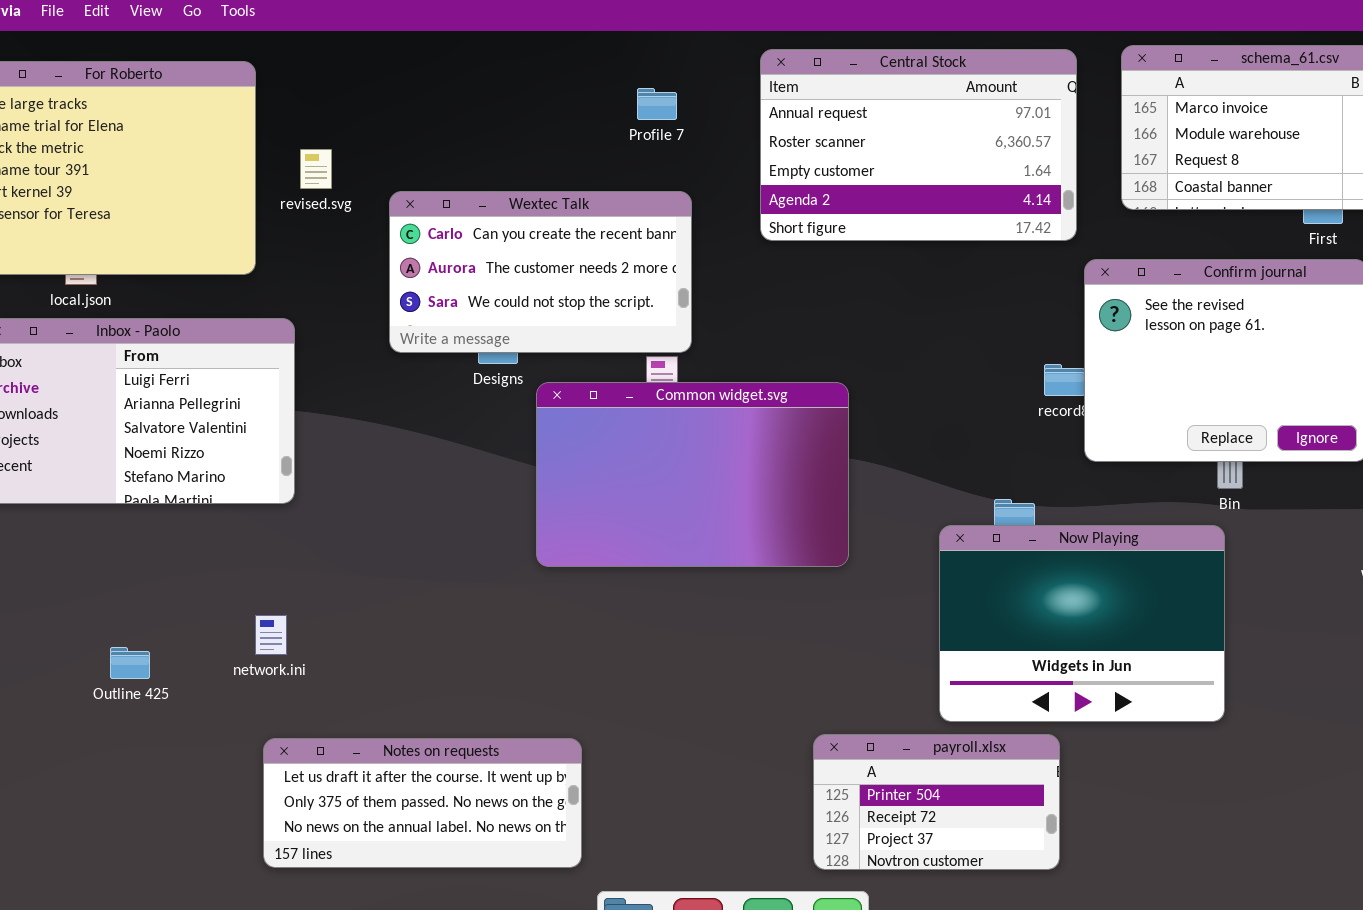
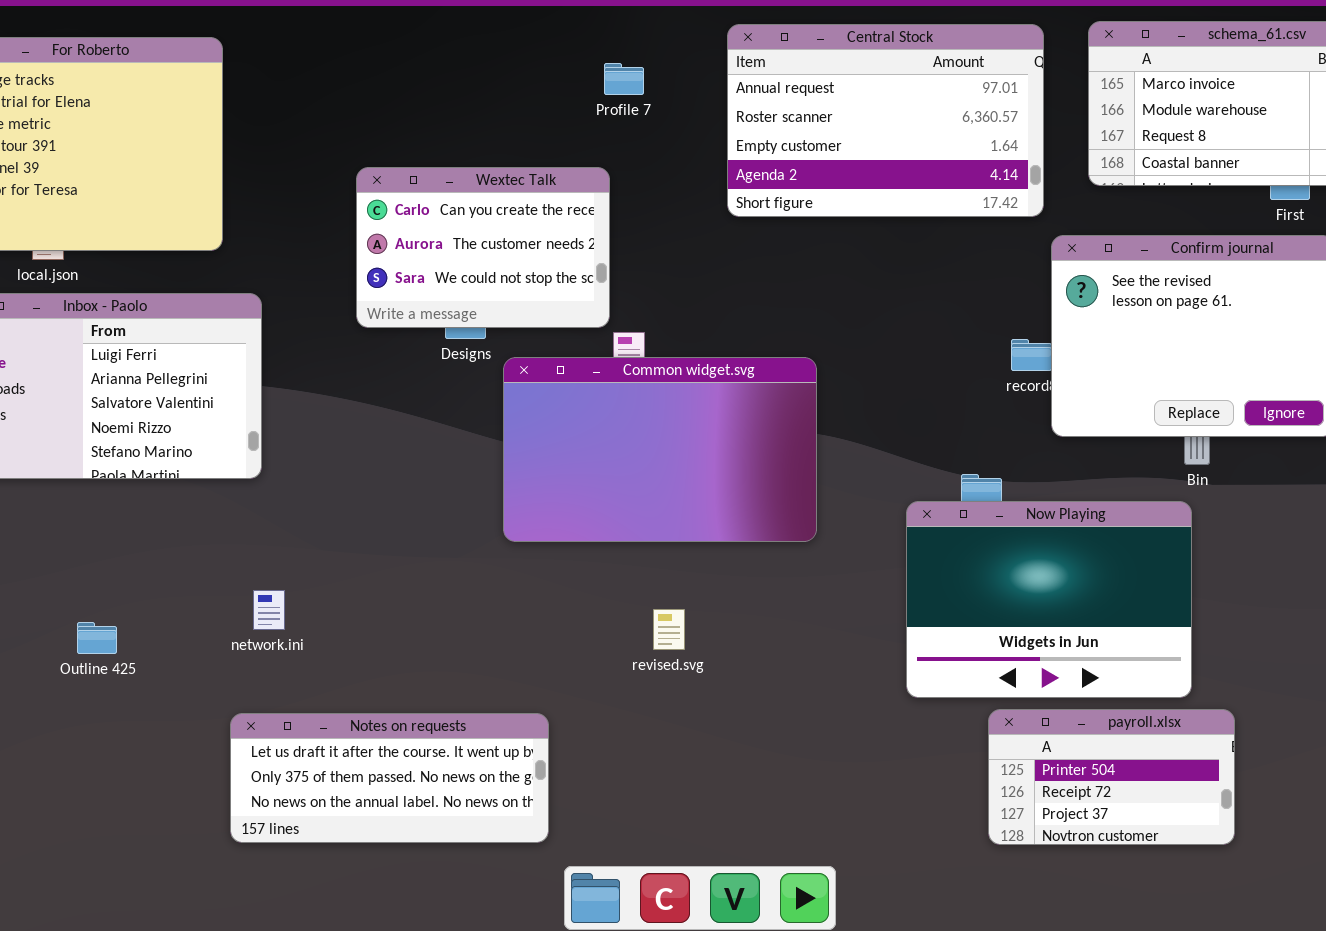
revised.svg: [300,149,332,189] -> [653,609,685,650], moved
Wextec Talk: [389,191,692,353] -> [356,167,610,328], resized
network.ini: [255,615,287,655] -> [253,590,285,630], moved
payroll.xlsx: [813,734,1060,870] -> [988,709,1235,845], moved

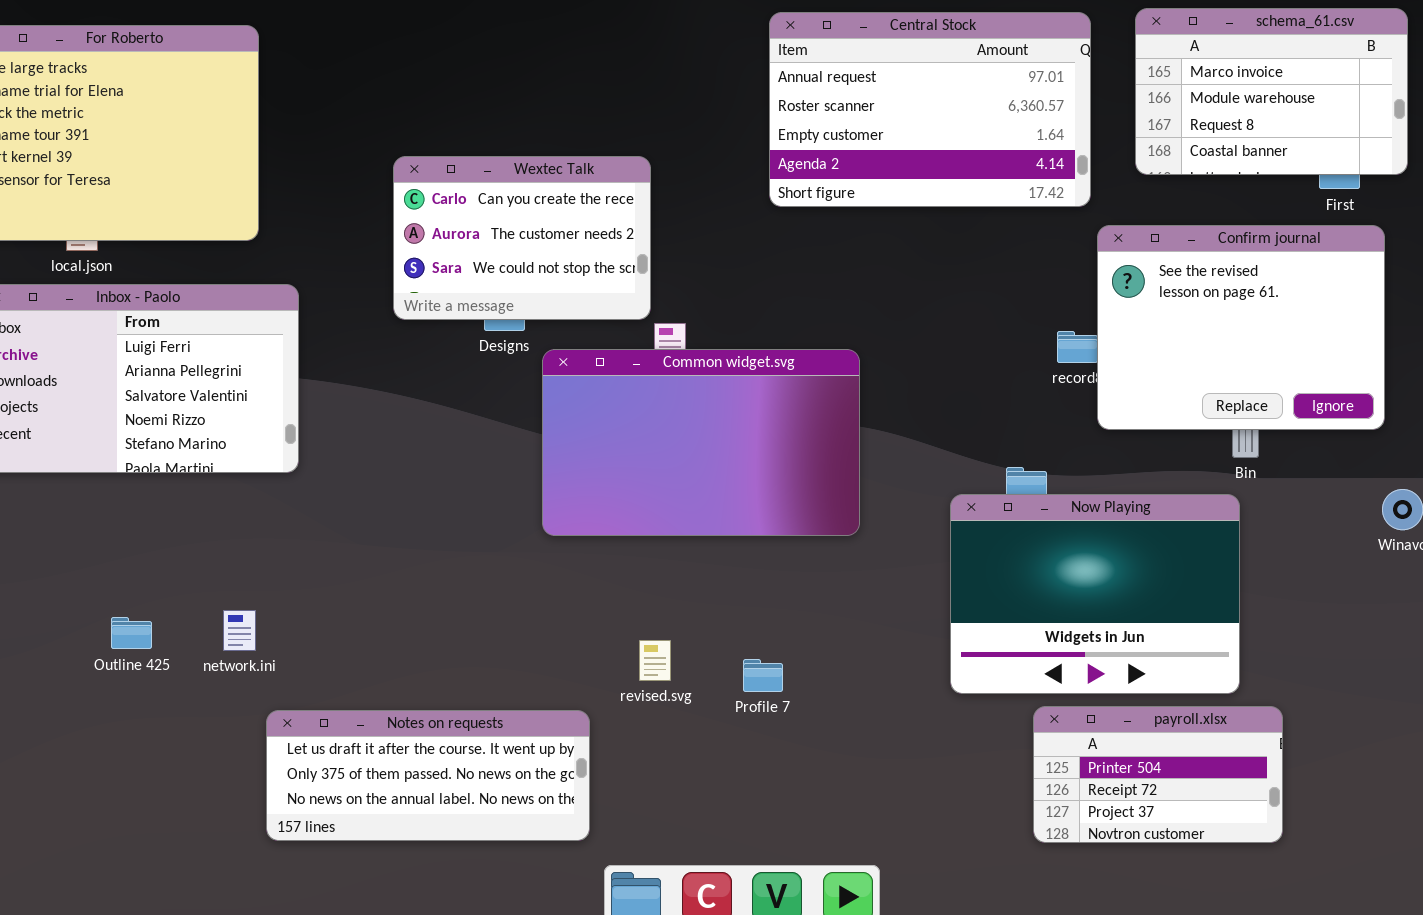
Profile 7: [604,63,644,95] -> [743,659,783,692], moved
network.ini: [253,590,285,630] -> [223,610,256,651], moved
revised.svg: [653,609,685,650] -> [639,640,671,681], moved

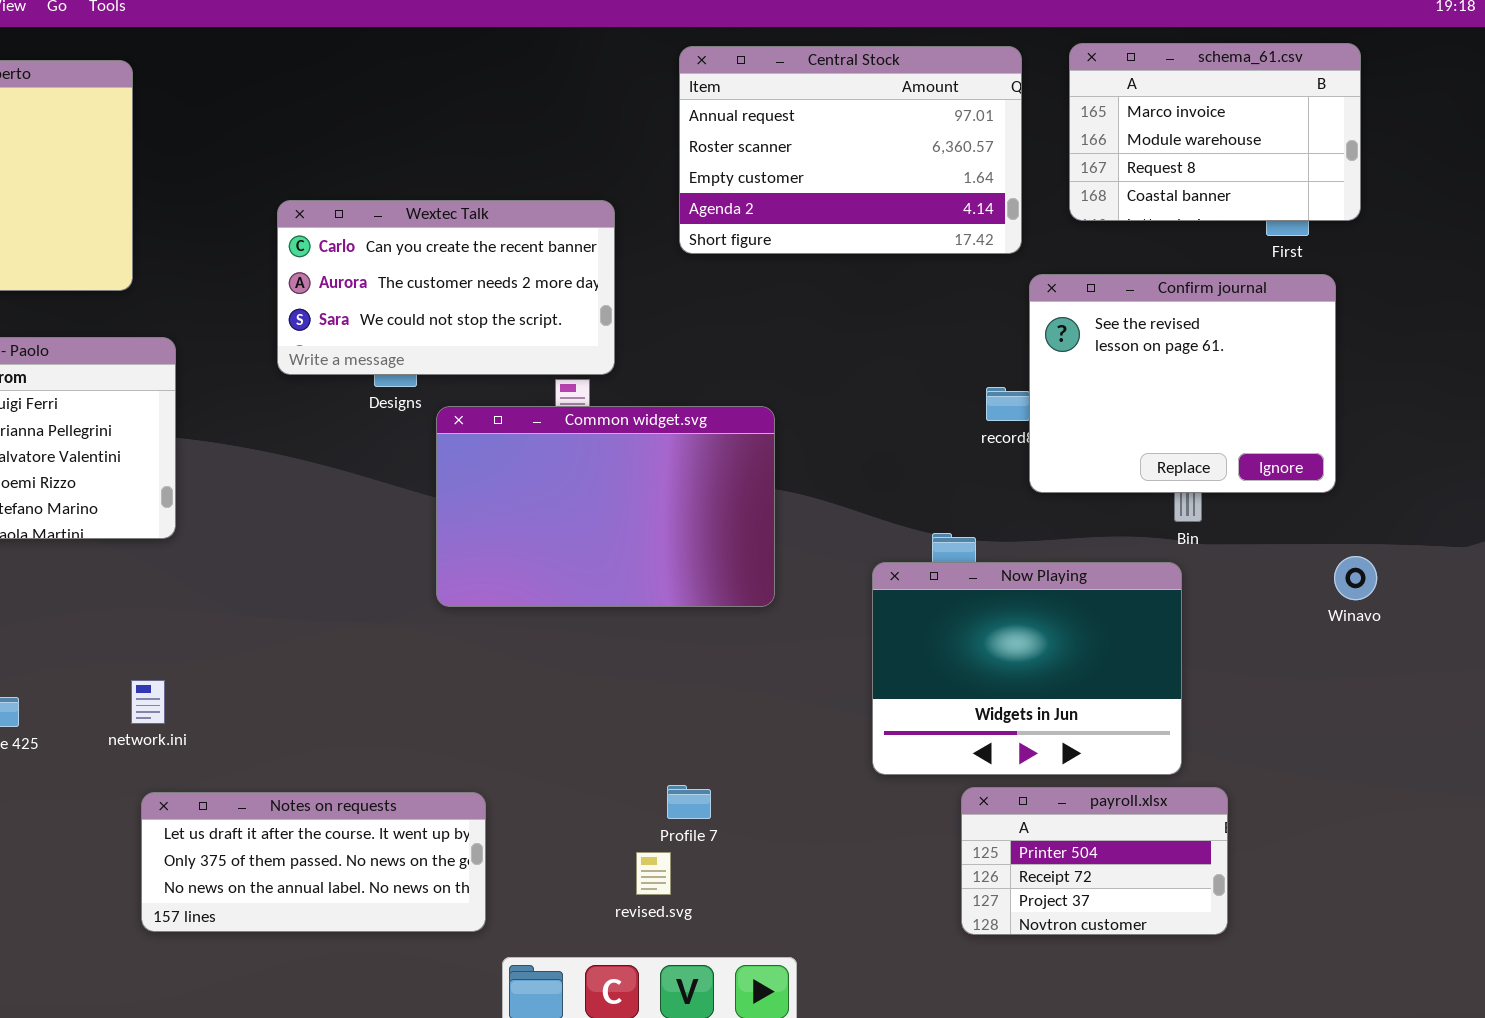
Wextec Talk: [393,156,651,320] -> [277,200,615,375], resized
network.ini: [223,610,256,651] -> [131,680,165,724], moved
revised.svg: [639,640,671,681] -> [636,852,671,895], moved
Profile 7: [743,659,783,692] -> [667,785,711,819], moved

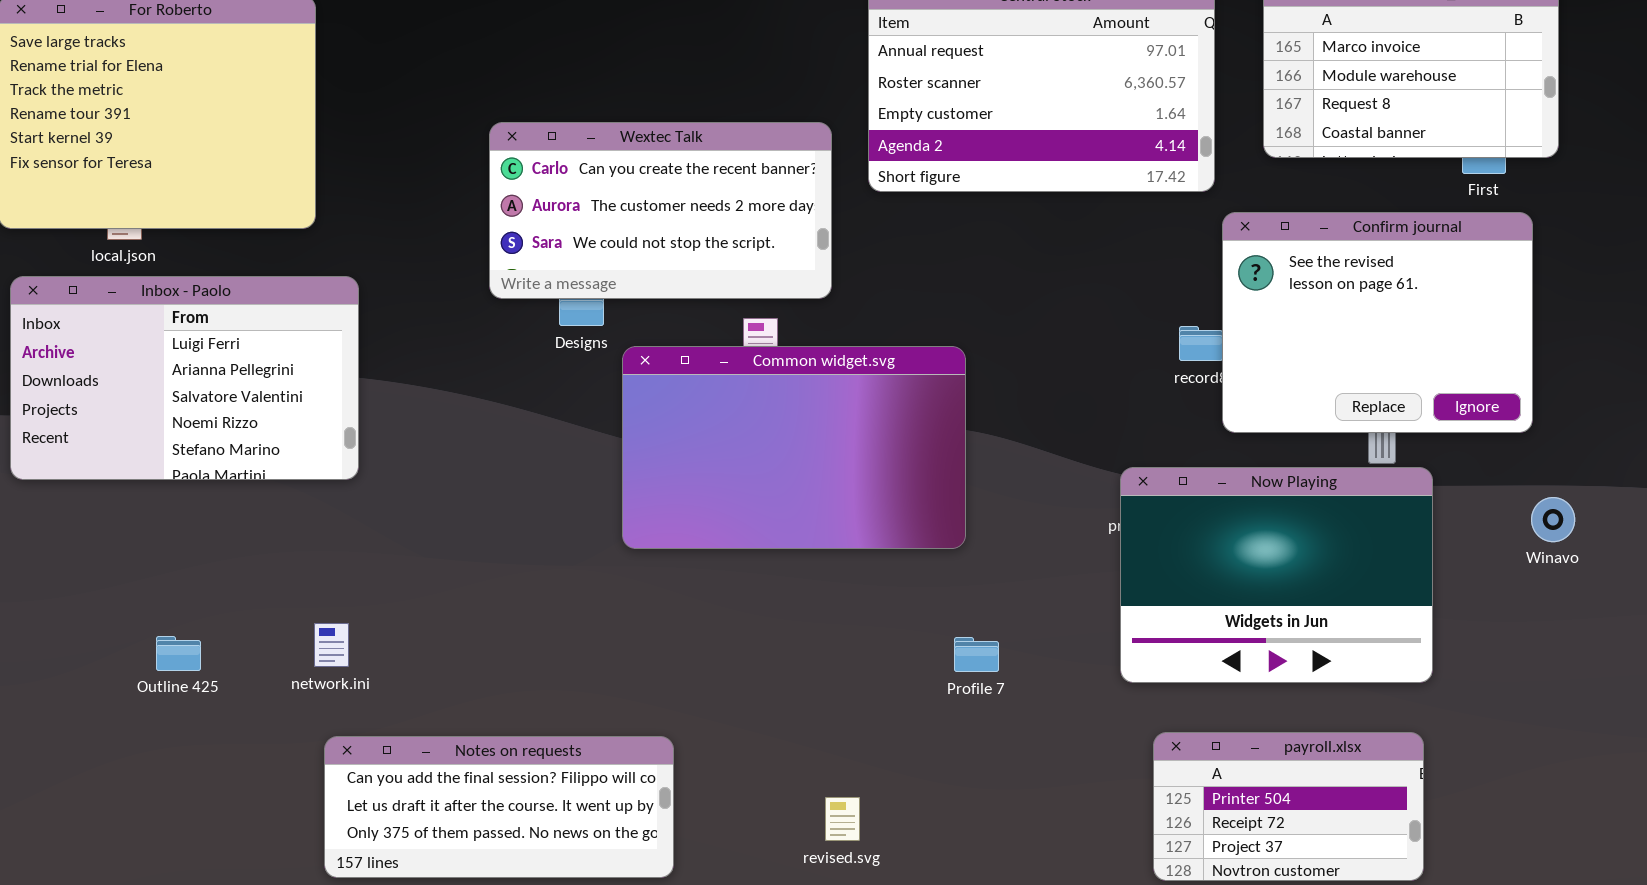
Wextec Talk: [277,200,615,375] -> [489,122,832,299], moved
Now Playing: [872,562,1182,775] -> [1120,467,1433,683], moved
Profile 7: [667,785,711,819] -> [954,637,999,672], moved
Notes on requests: [141,792,486,932] -> [324,736,674,878], scrolled up 1 row

